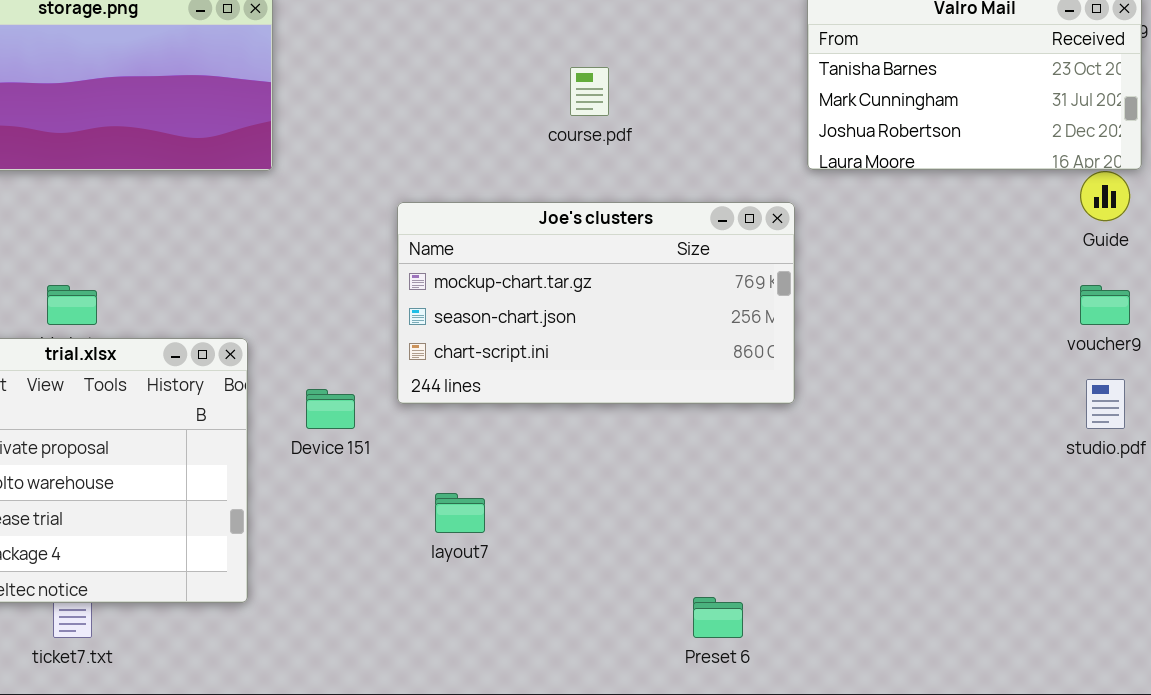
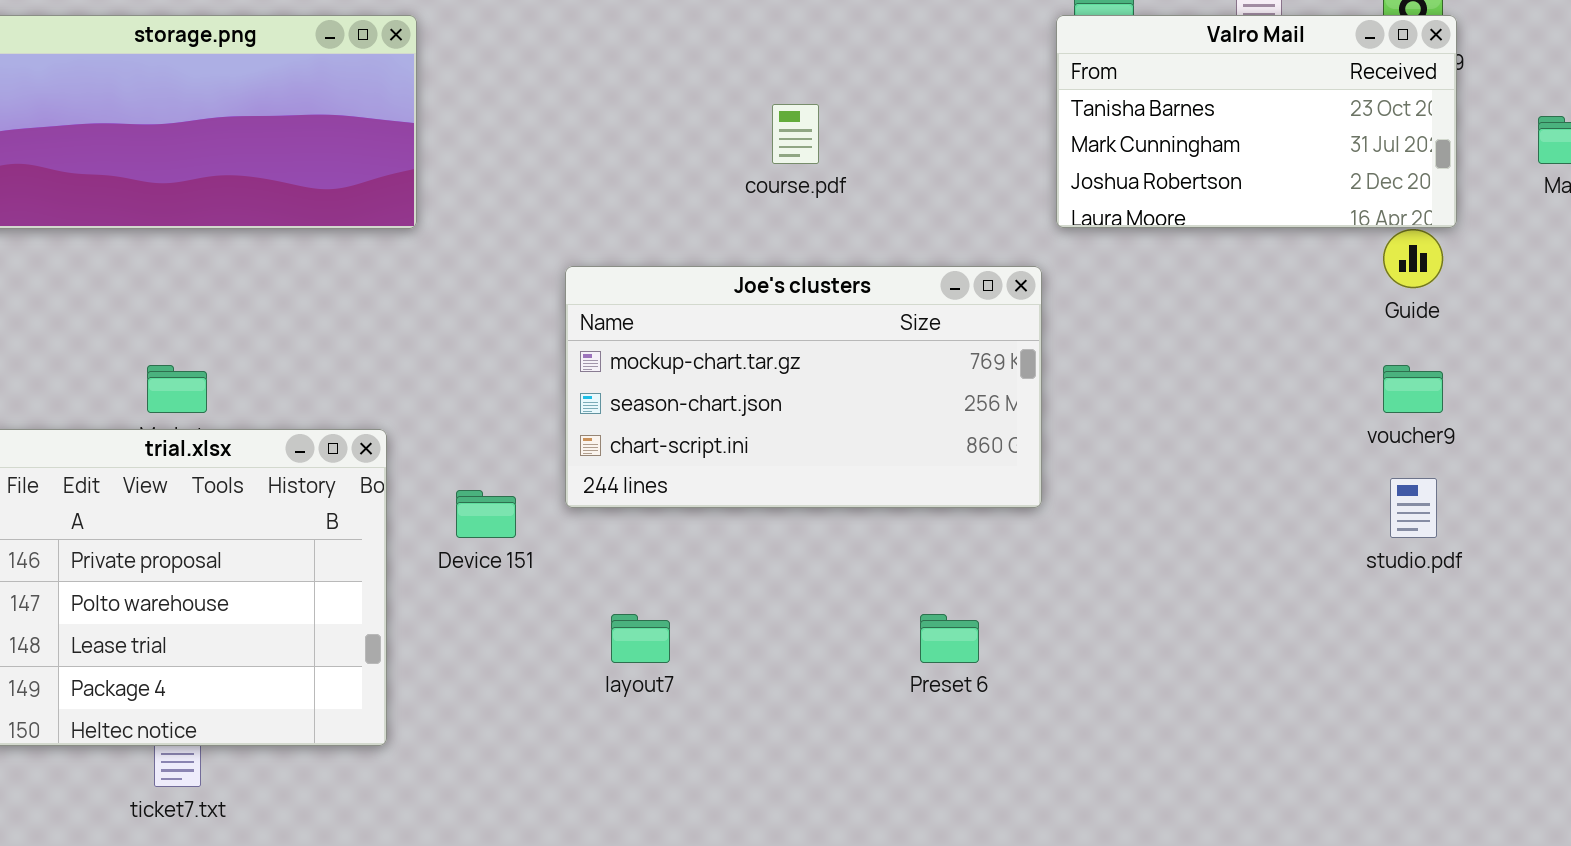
Preset 6: [693,597,743,638] -> [920,614,979,663], moved

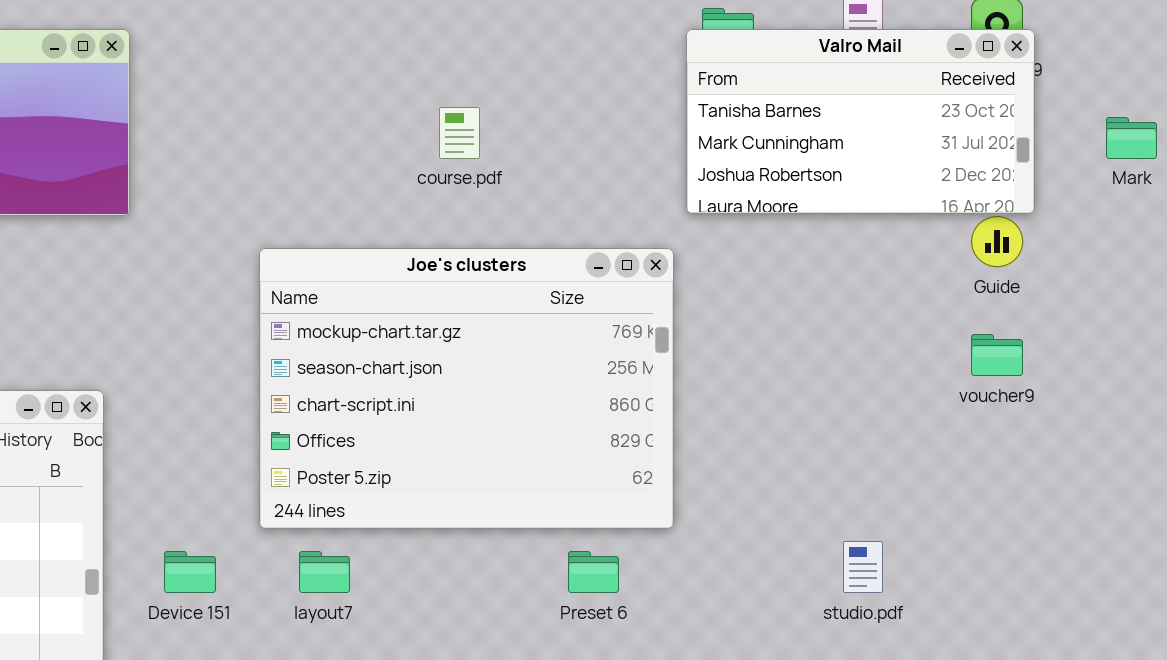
Joe's clusters: [565,266,1042,508] -> [259,248,674,529], resized
studio.pdf: [1390,478,1437,538] -> [843,541,883,593], moved
Device 151: [456,490,516,538] -> [164,551,216,593], moved

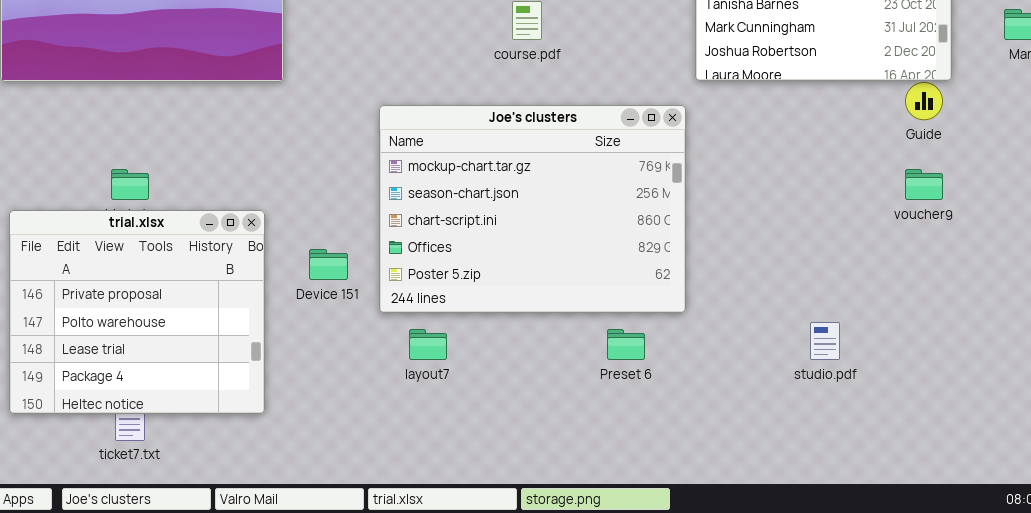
Device 151: [164,551,216,593] -> [309,249,348,280], moved

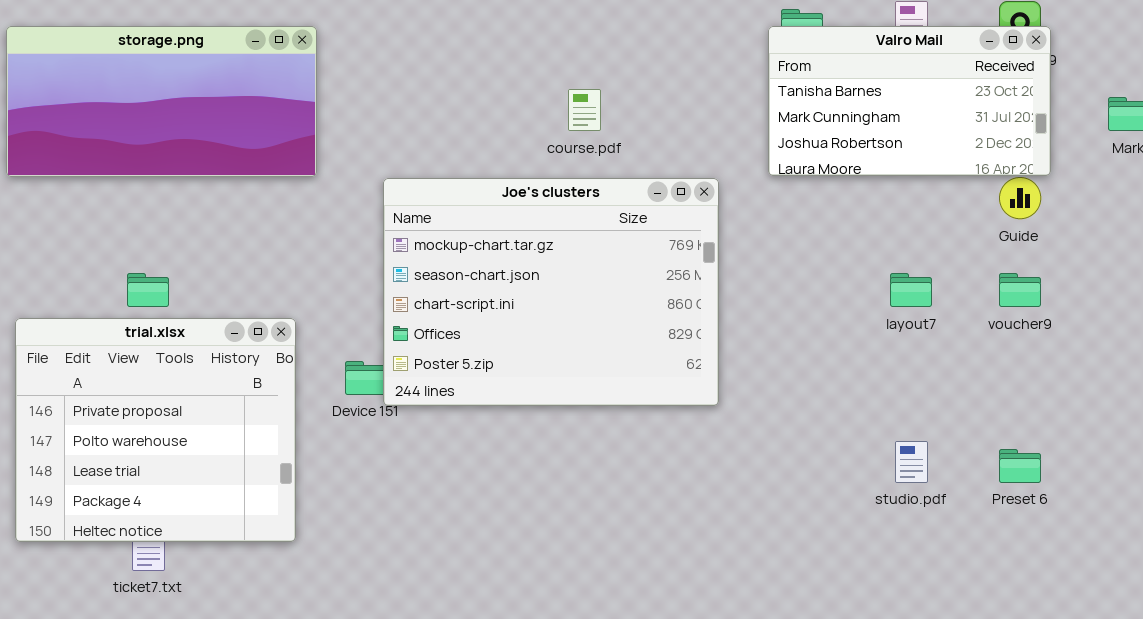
Joe's clusters: [379,105,686,313] -> [383,178,719,406], moved
layout7: [409,329,447,360] -> [890,273,932,307], moved
Preset 6: [607,329,645,360] -> [999,449,1041,483], moved

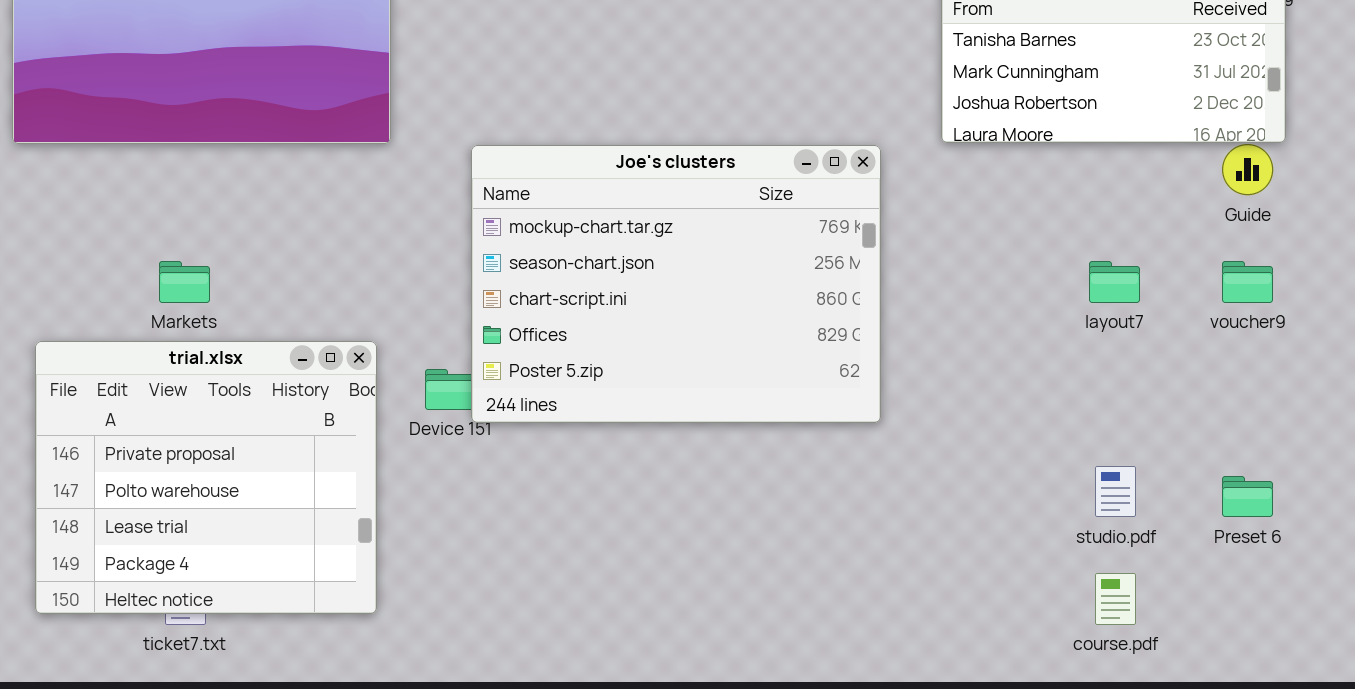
course.pdf: [568,89,601,131] -> [1095,573,1136,625], moved
trial.xlsx: [15,318,296,542] -> [35,341,377,614], moved

